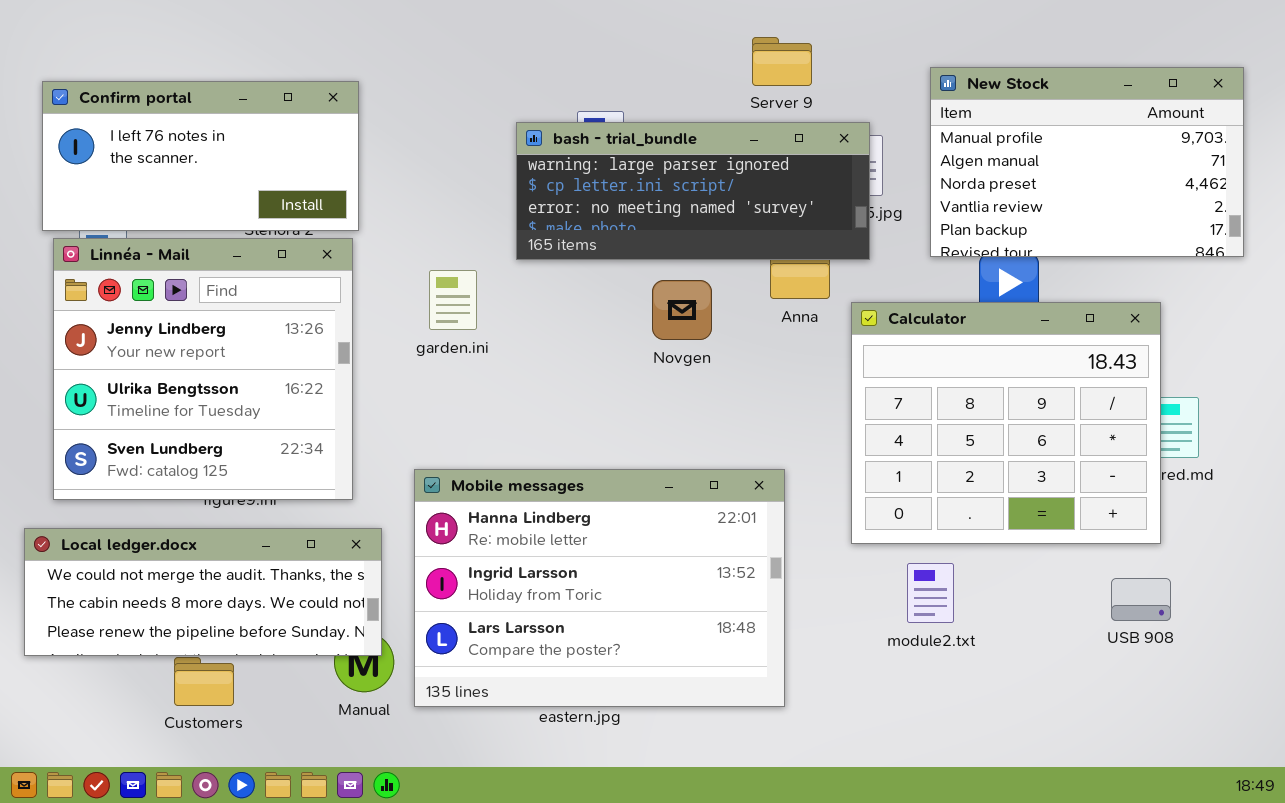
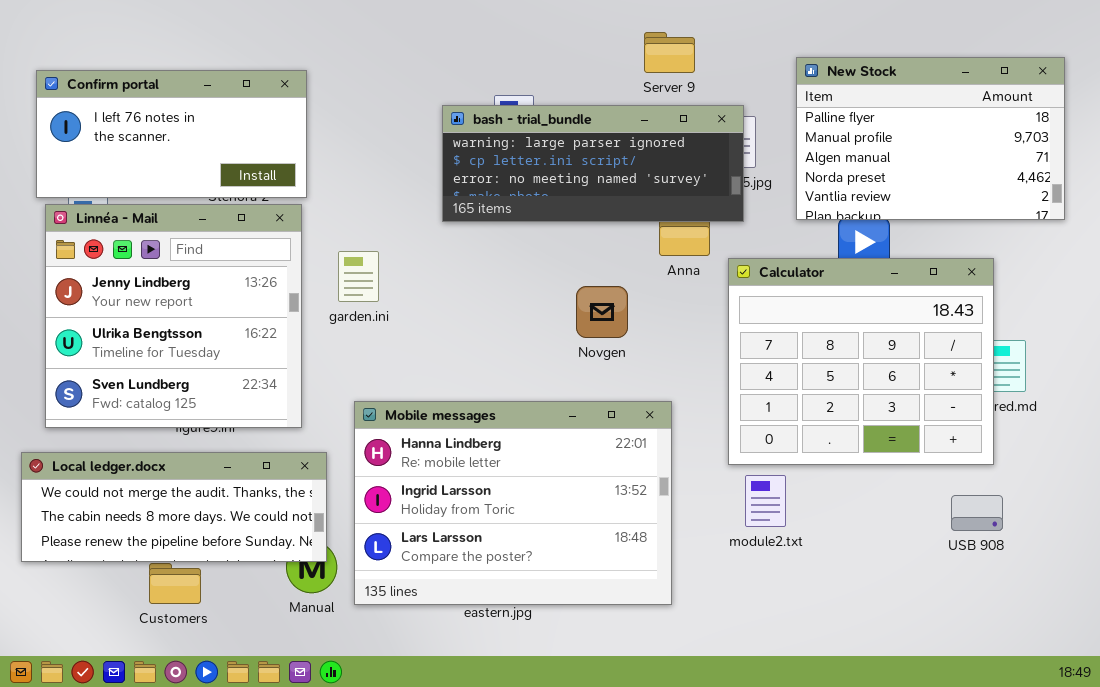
New Stock: [930,67,1244,257] -> [796,57,1065,220], scrolled up 1 row
garden.ini: [429,270,477,330] -> [338,251,379,302], moved
Novgen: [652,280,712,340] -> [576,286,628,338], moved
module2.txt: [907,563,954,623] -> [745,475,786,527], moved

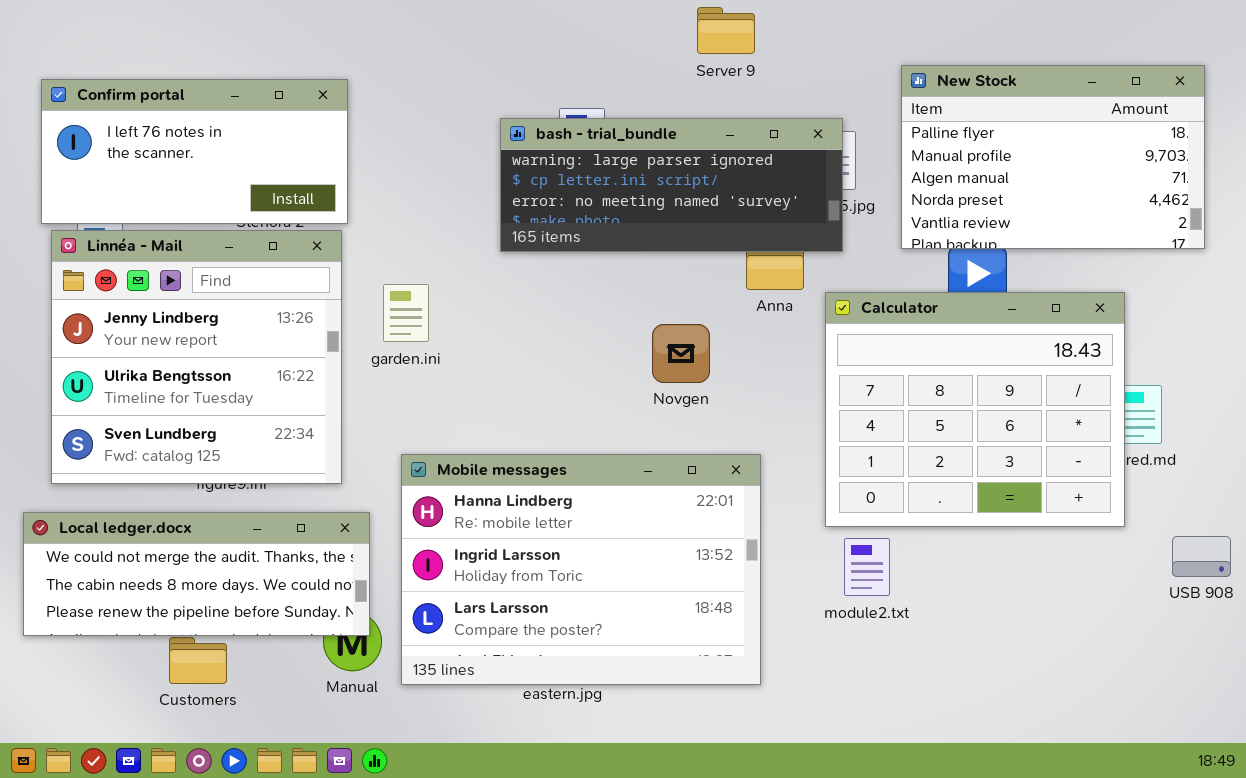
Server 9: [644,32,695,73] -> [697,7,755,54], moved
USB 908: [951,495,1003,531] -> [1172,536,1231,577], moved

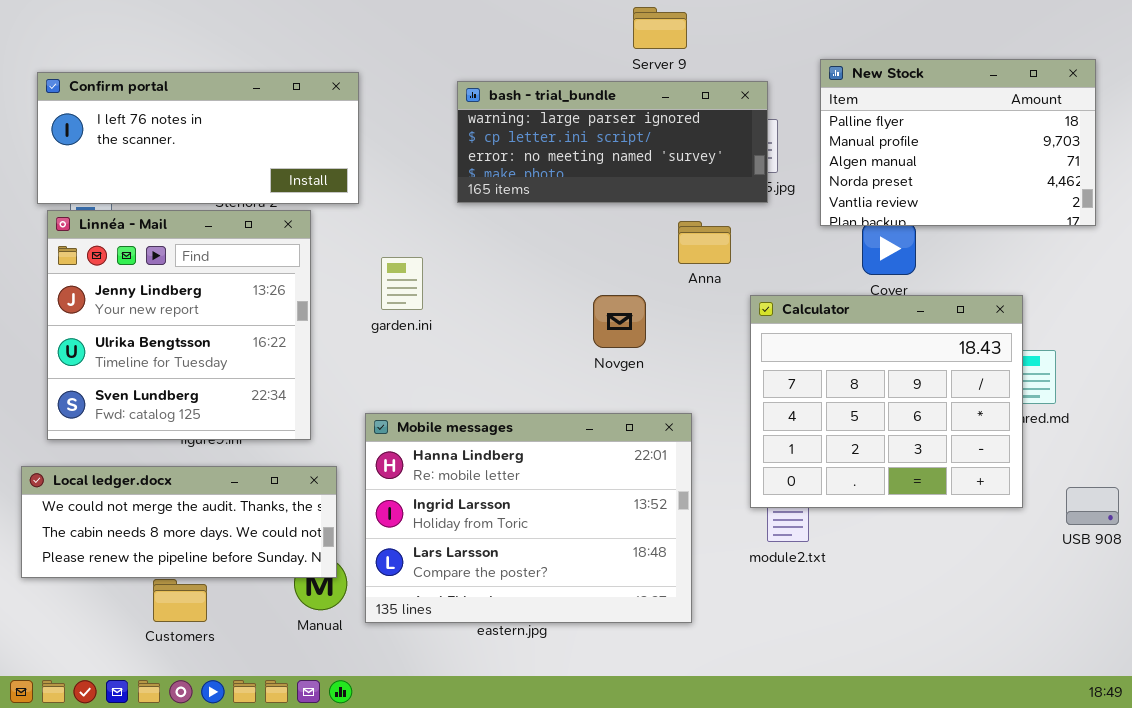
Confirm portal: [41,79,348,224] -> [37,72,359,204], resized
bash - trial_bundle: [500,118,843,252] -> [457,81,768,203], moved
garden.ini: [383,284,429,342] -> [381,257,423,310], moved
Calculator: [825,292,1125,527] -> [750,295,1023,508], moved

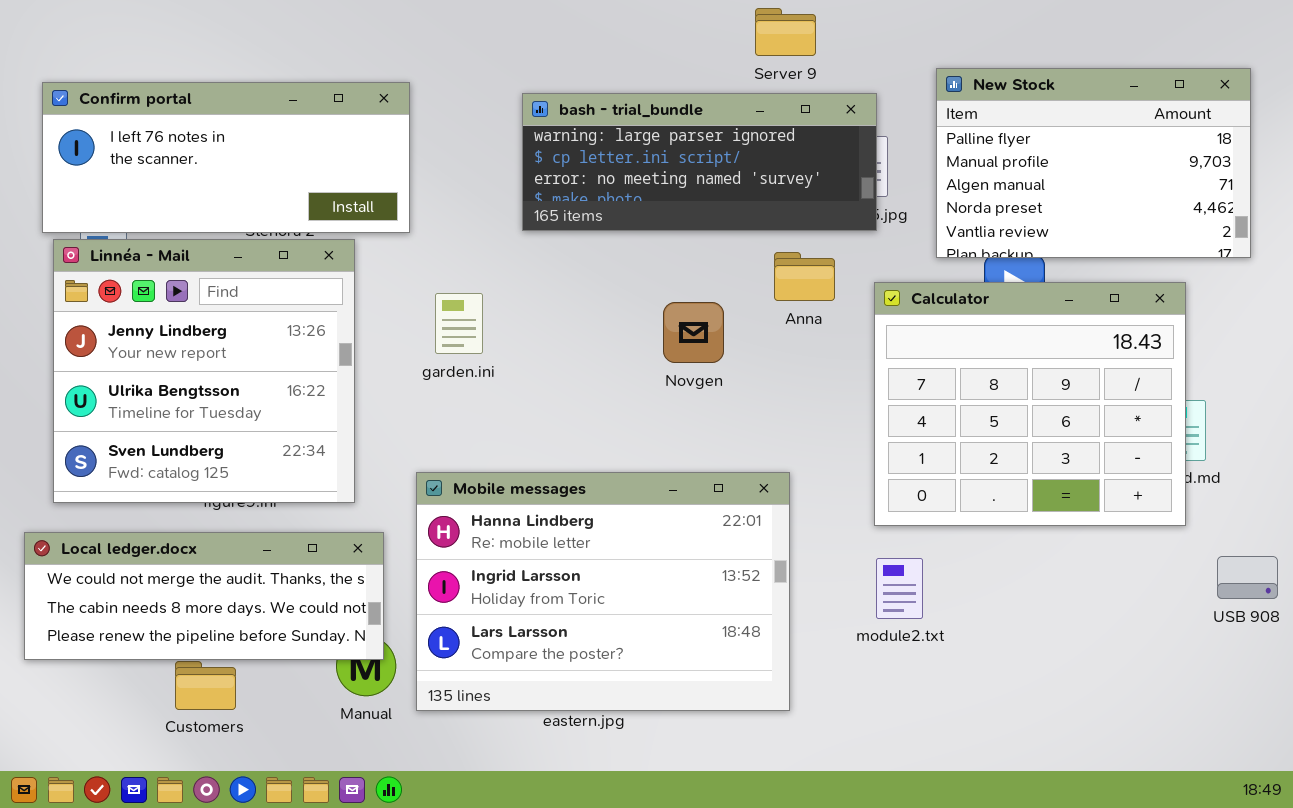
Server 9: [633,7,687,49] -> [755,8,816,56], moved
Novgen: [593,295,646,348] -> [663,302,724,363], moved
Calculator: [750,295,1023,508] -> [874,282,1186,526], moved

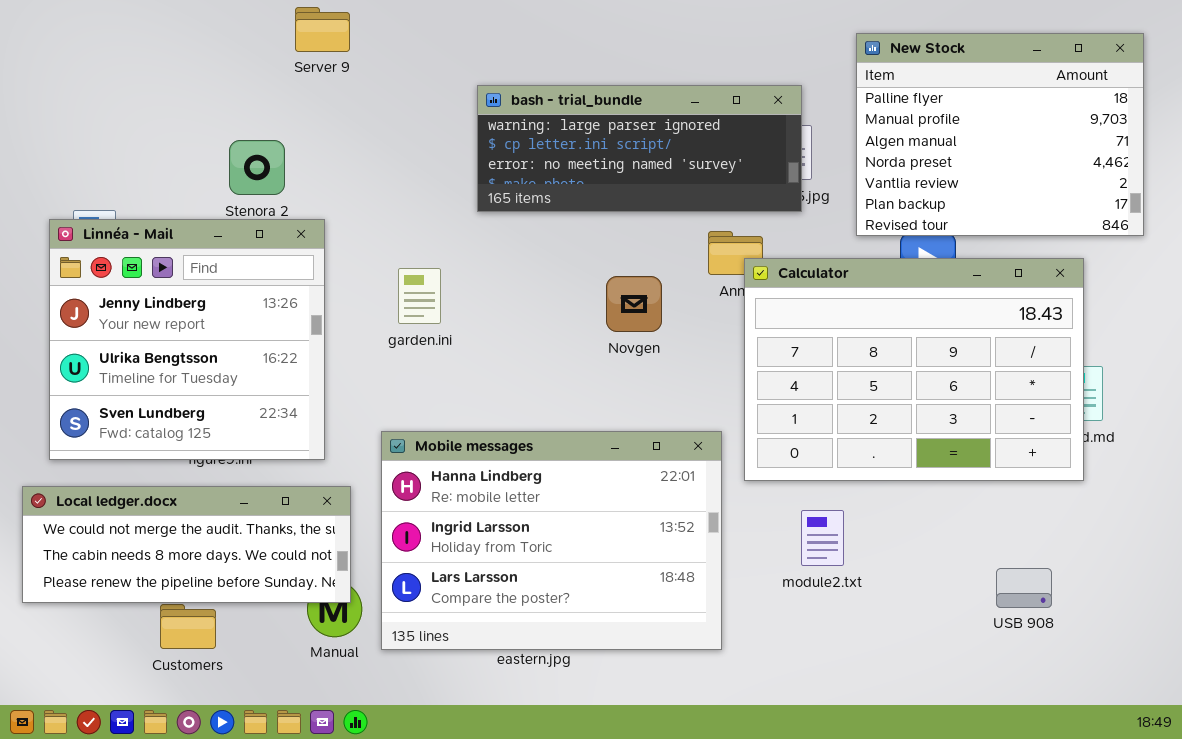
Server 9: [755,8,816,56] -> [295,7,350,52], moved
New Stock: [936,68,1251,258] -> [856,33,1144,236], resized
Confirm portal: [42,82,410,233] -> none, closed
Calculator: [874,282,1186,526] -> [744,258,1084,481], resized
USB 908: [1217,556,1278,599] -> [996,568,1052,608], moved

